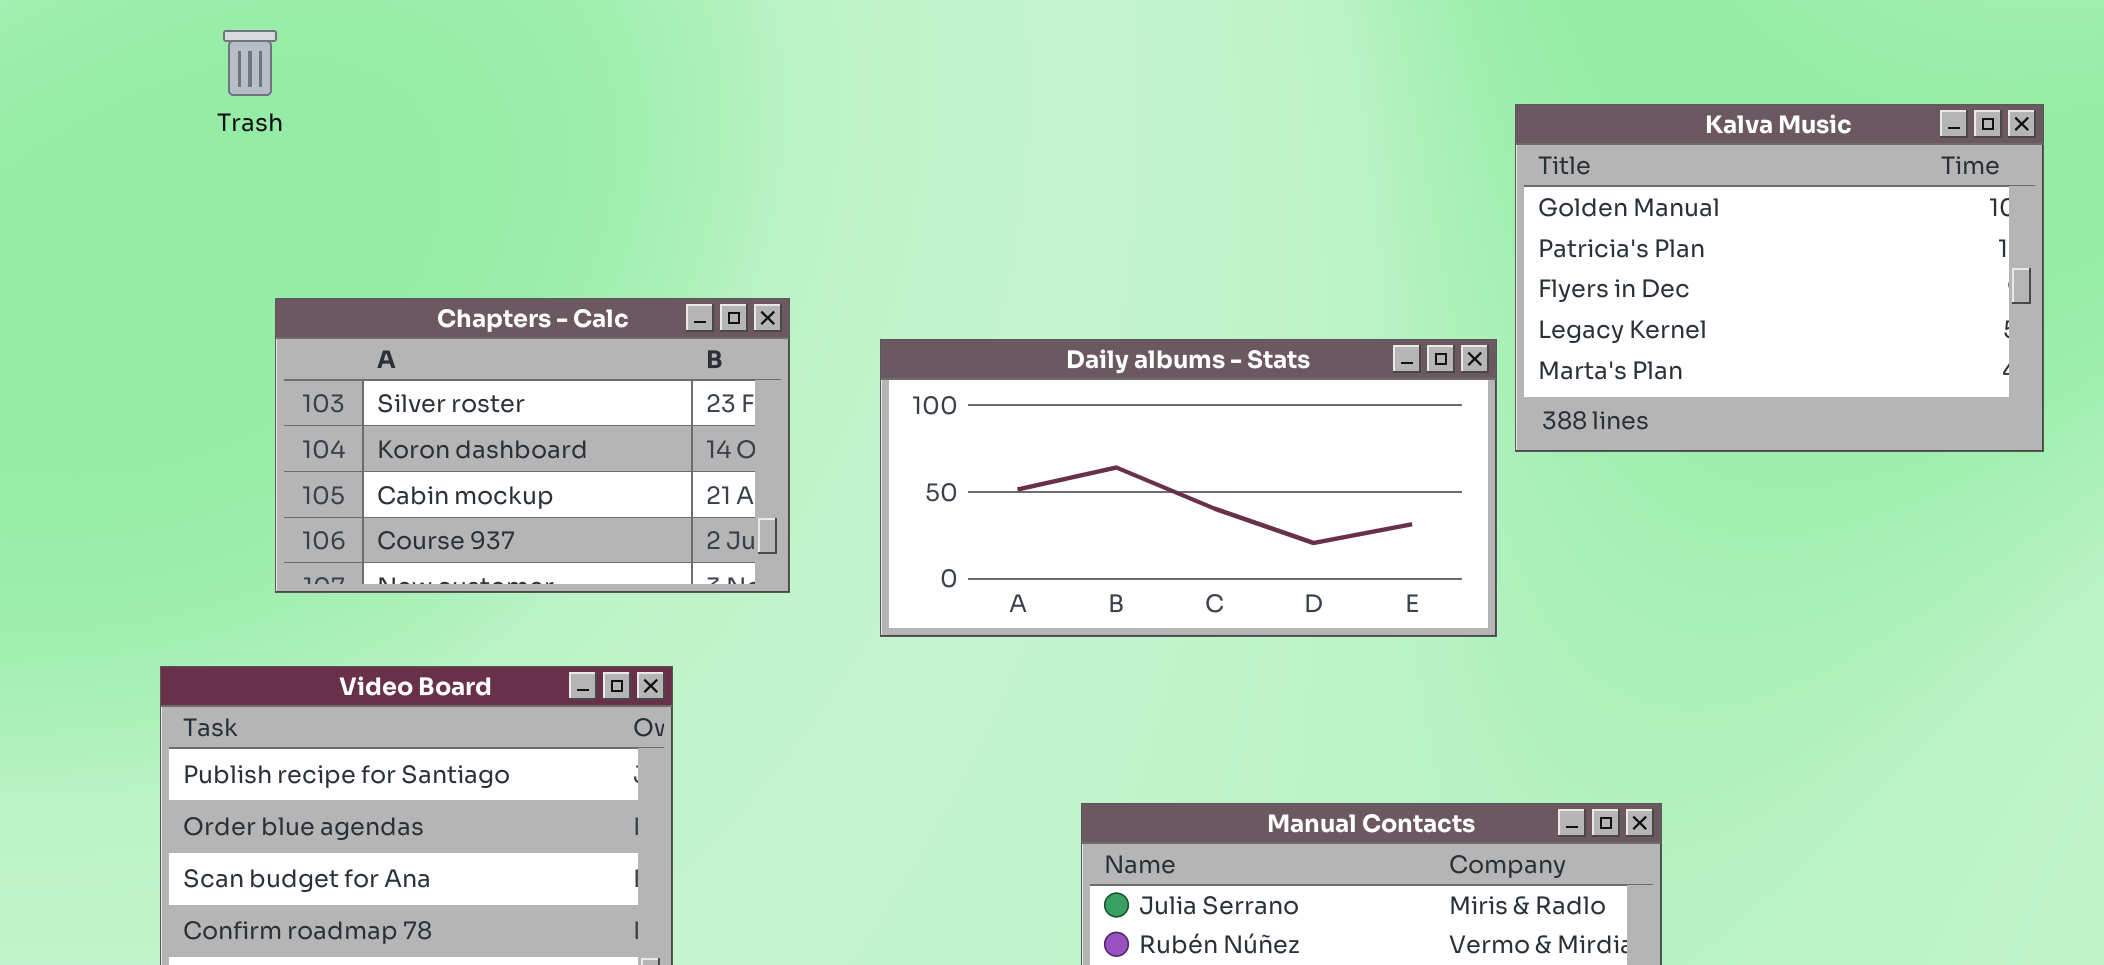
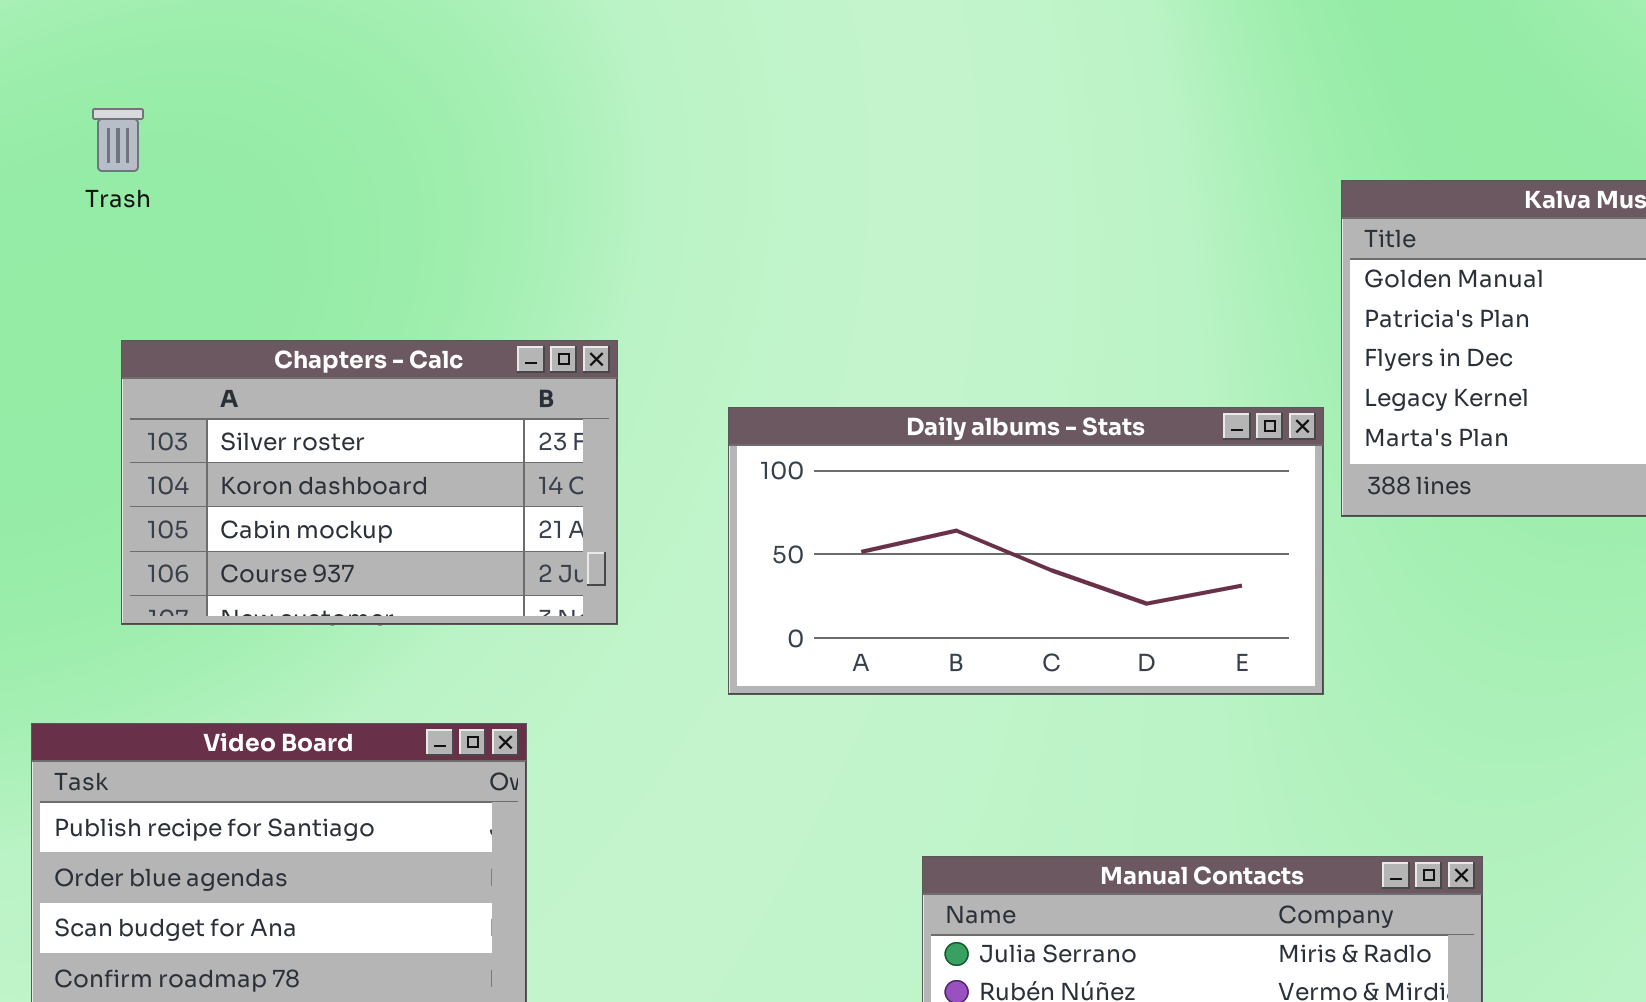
Chapters - Calc: [275,298,790,593] -> [121,340,618,625], moved

